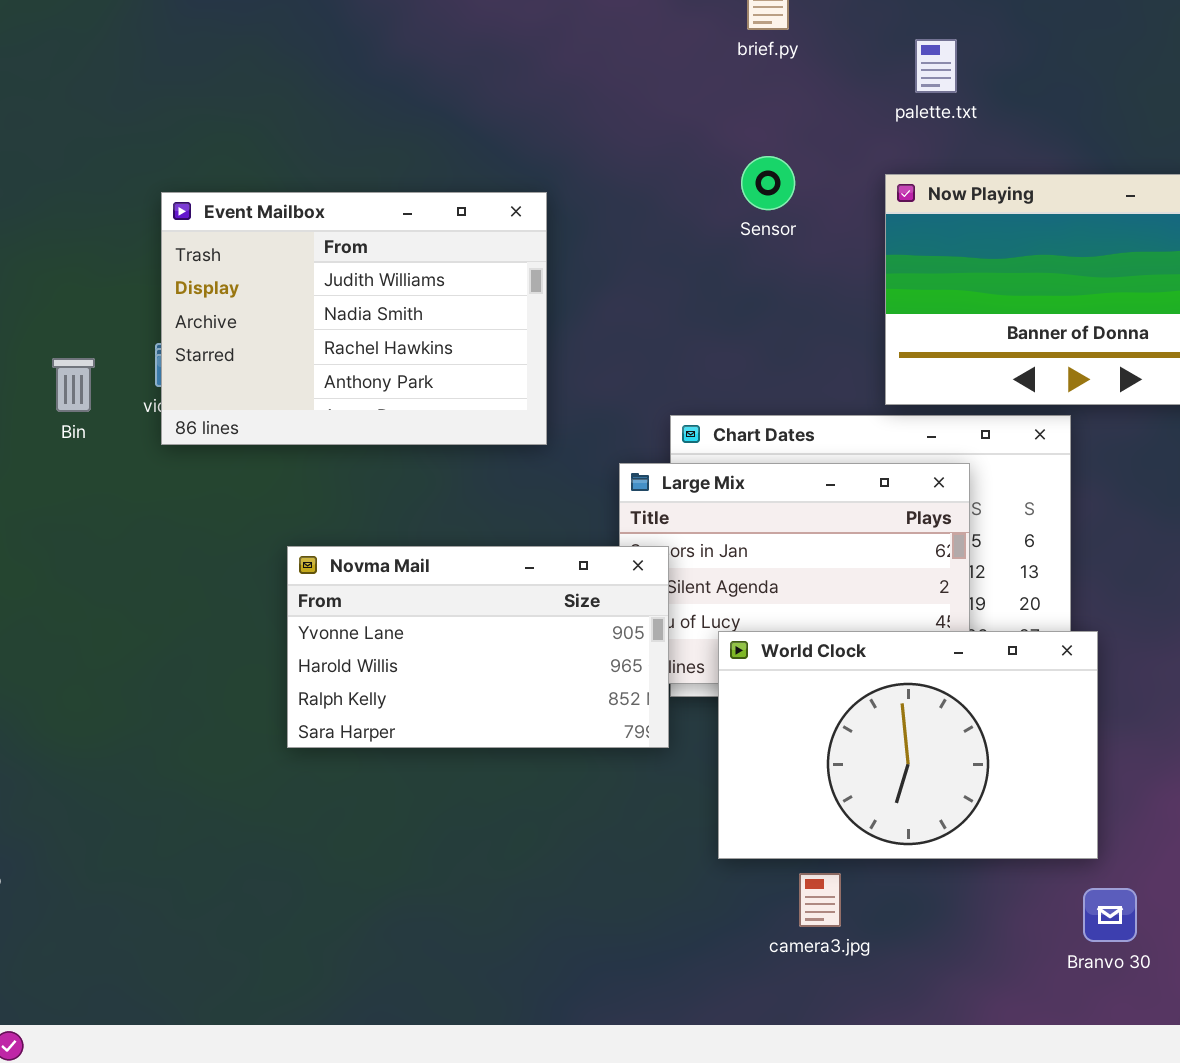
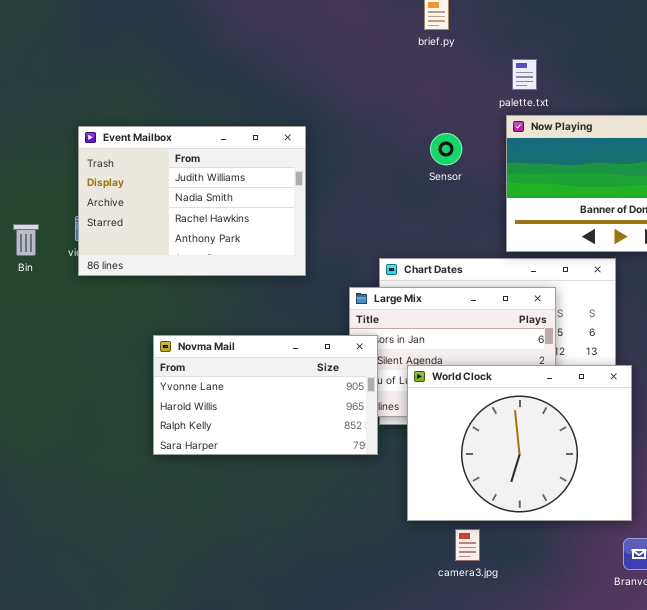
palette.txt: [915,39,957,93] -> [512,59,537,90], moved
Sensor: [741,156,795,210] -> [430,133,462,165], moved
World Clock: [718,631,1098,859] -> [407,365,632,521], resized

